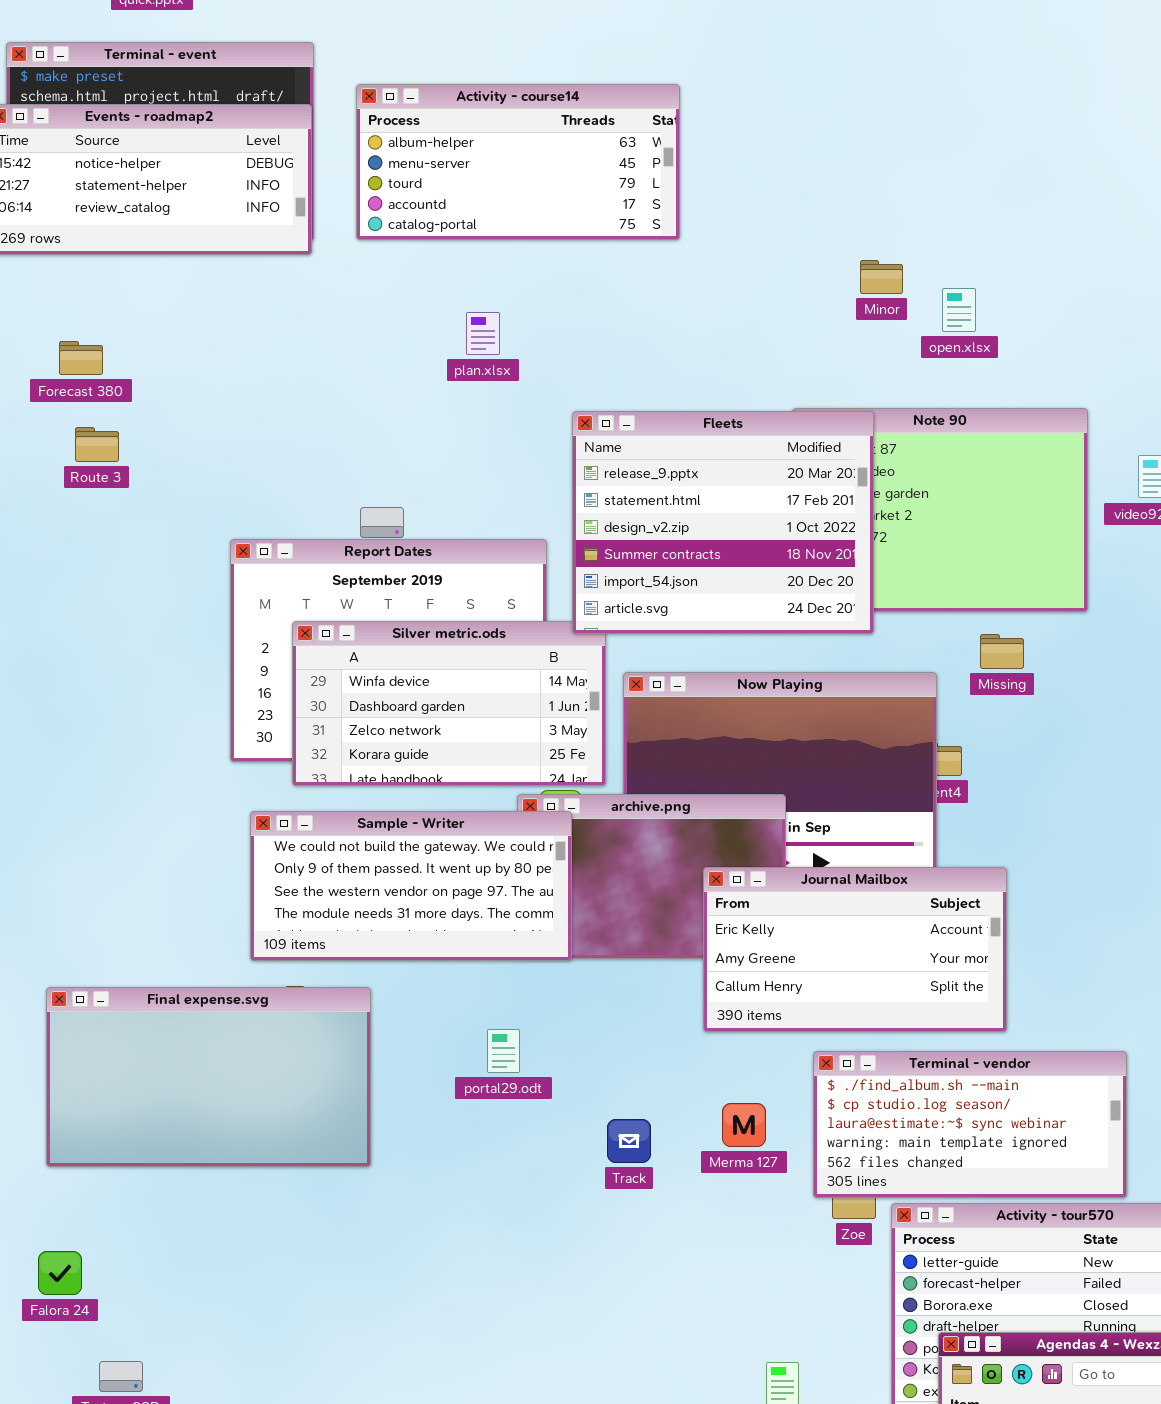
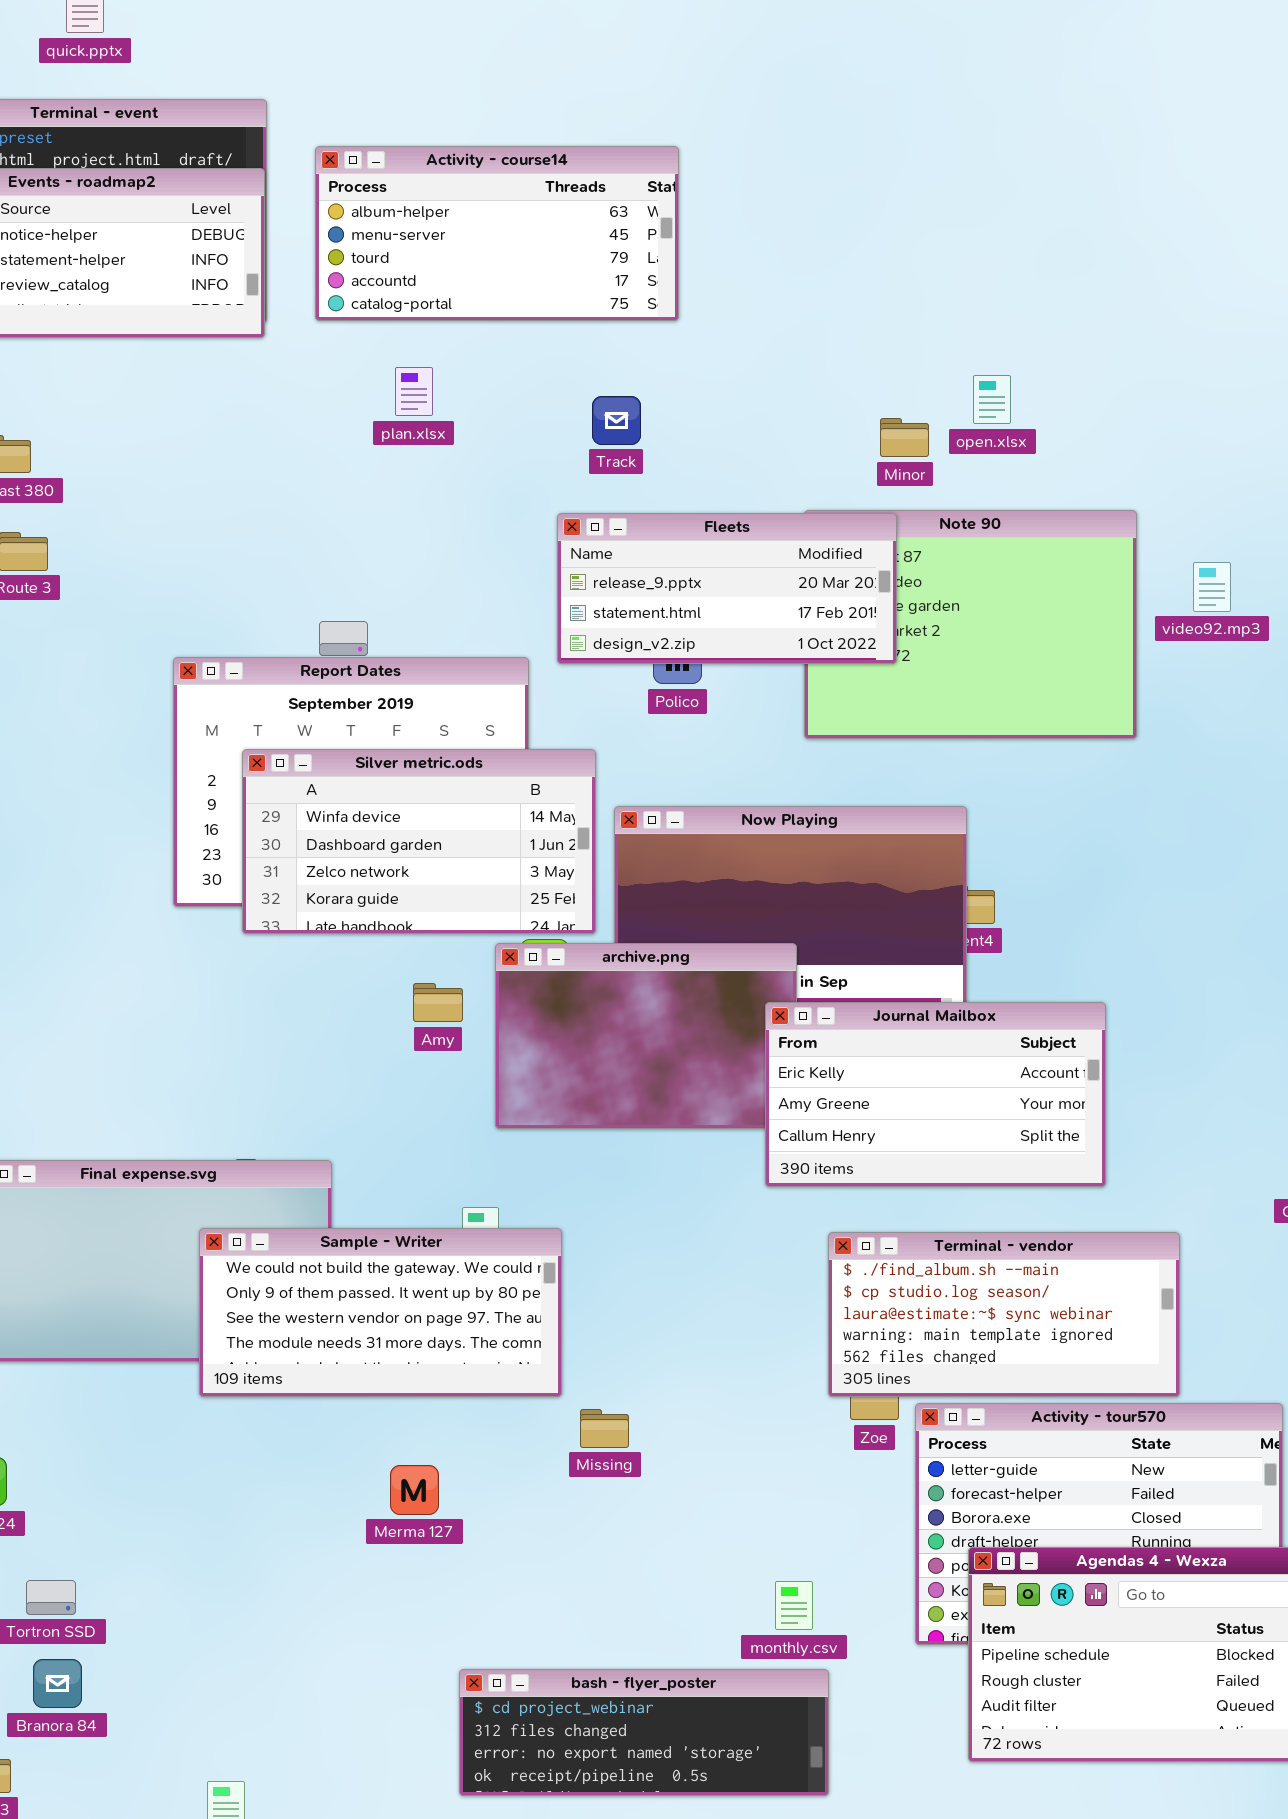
Minor: [860,260,903,294] -> [880,418,929,457], moved
plan.xlsx: [466,312,500,355] -> [395,367,433,416], moved
Fleets: [572,411,874,634] -> [557,513,897,664], resized
Missing: [980,634,1024,669] -> [580,1409,629,1448], moved
Sample - Writer: [250,811,572,961] -> [199,1228,562,1397], moved
Journal Mailbox: [703,867,1007,1032] -> [765,1002,1106,1187], moved
Merma 127: [722,1103,766,1147] -> [390,1465,439,1515], moved
Track: [607,1119,651,1163] -> [592,396,641,445], moved

